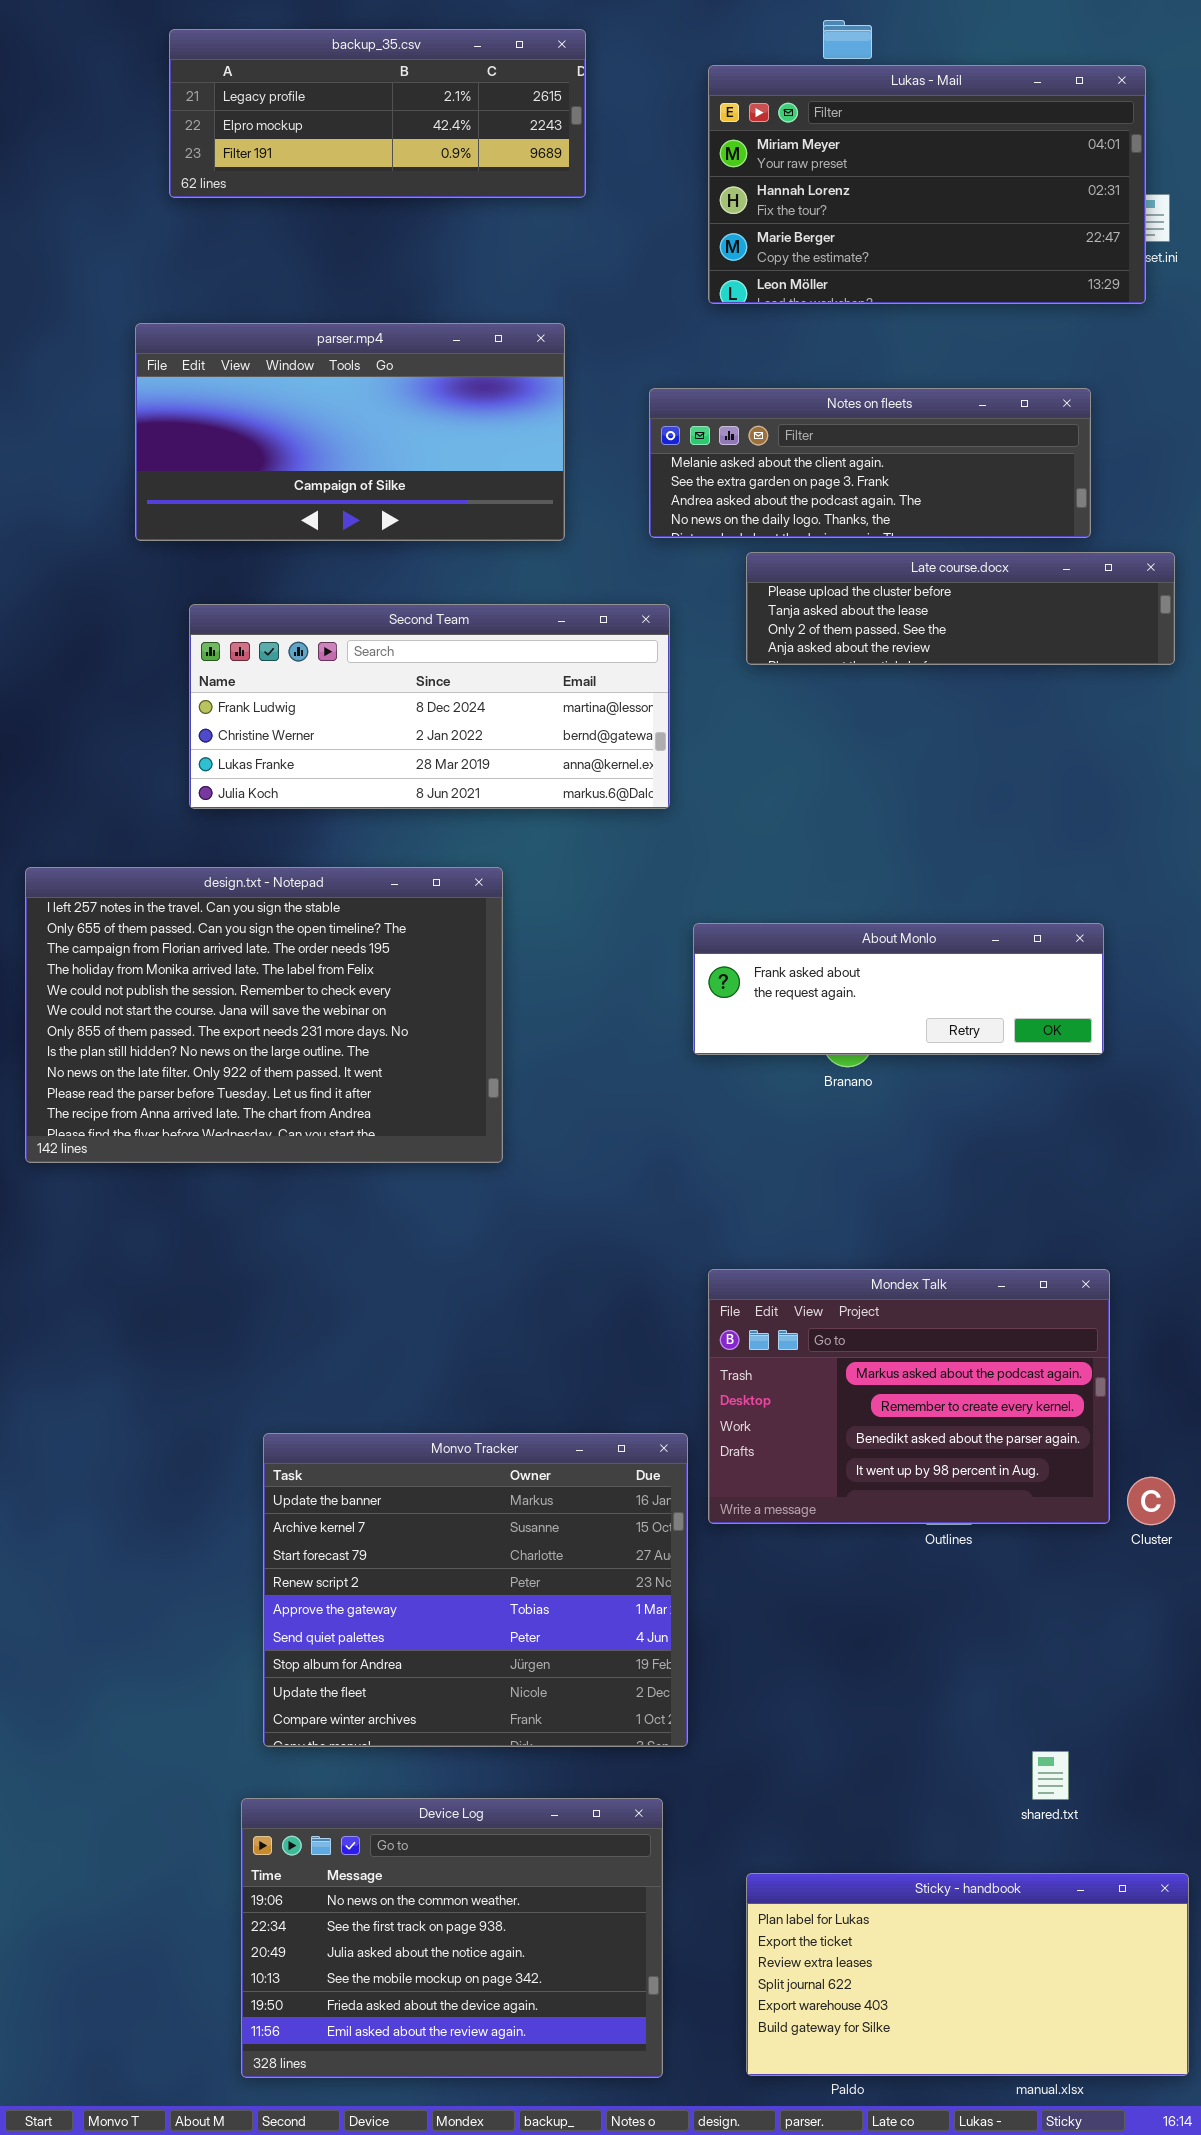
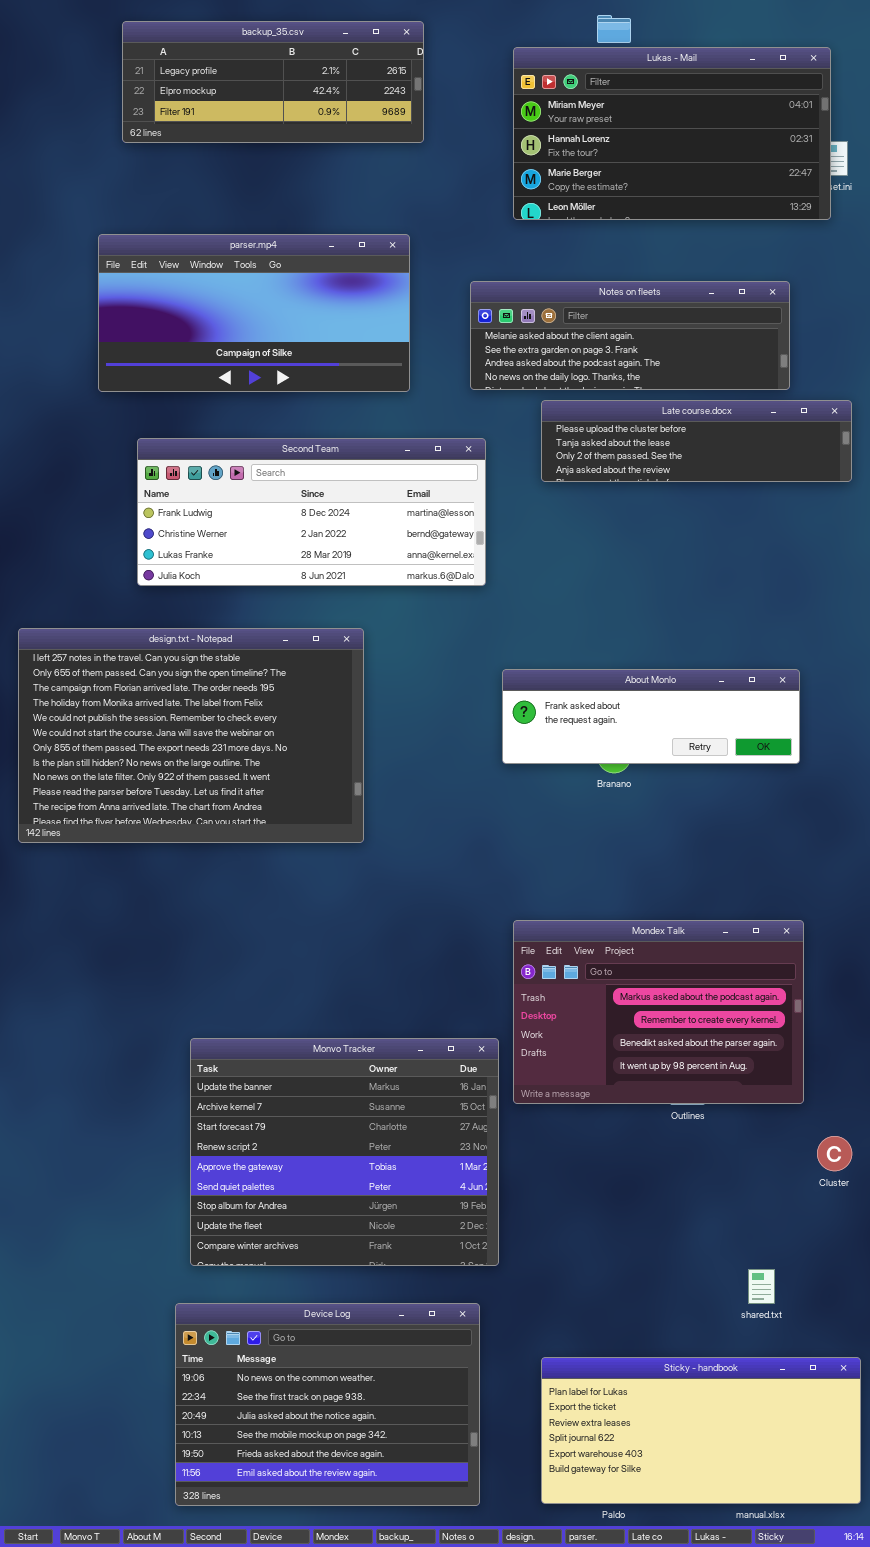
Cluster: [1127,1477,1175,1525] -> [817,1136,852,1171], moved

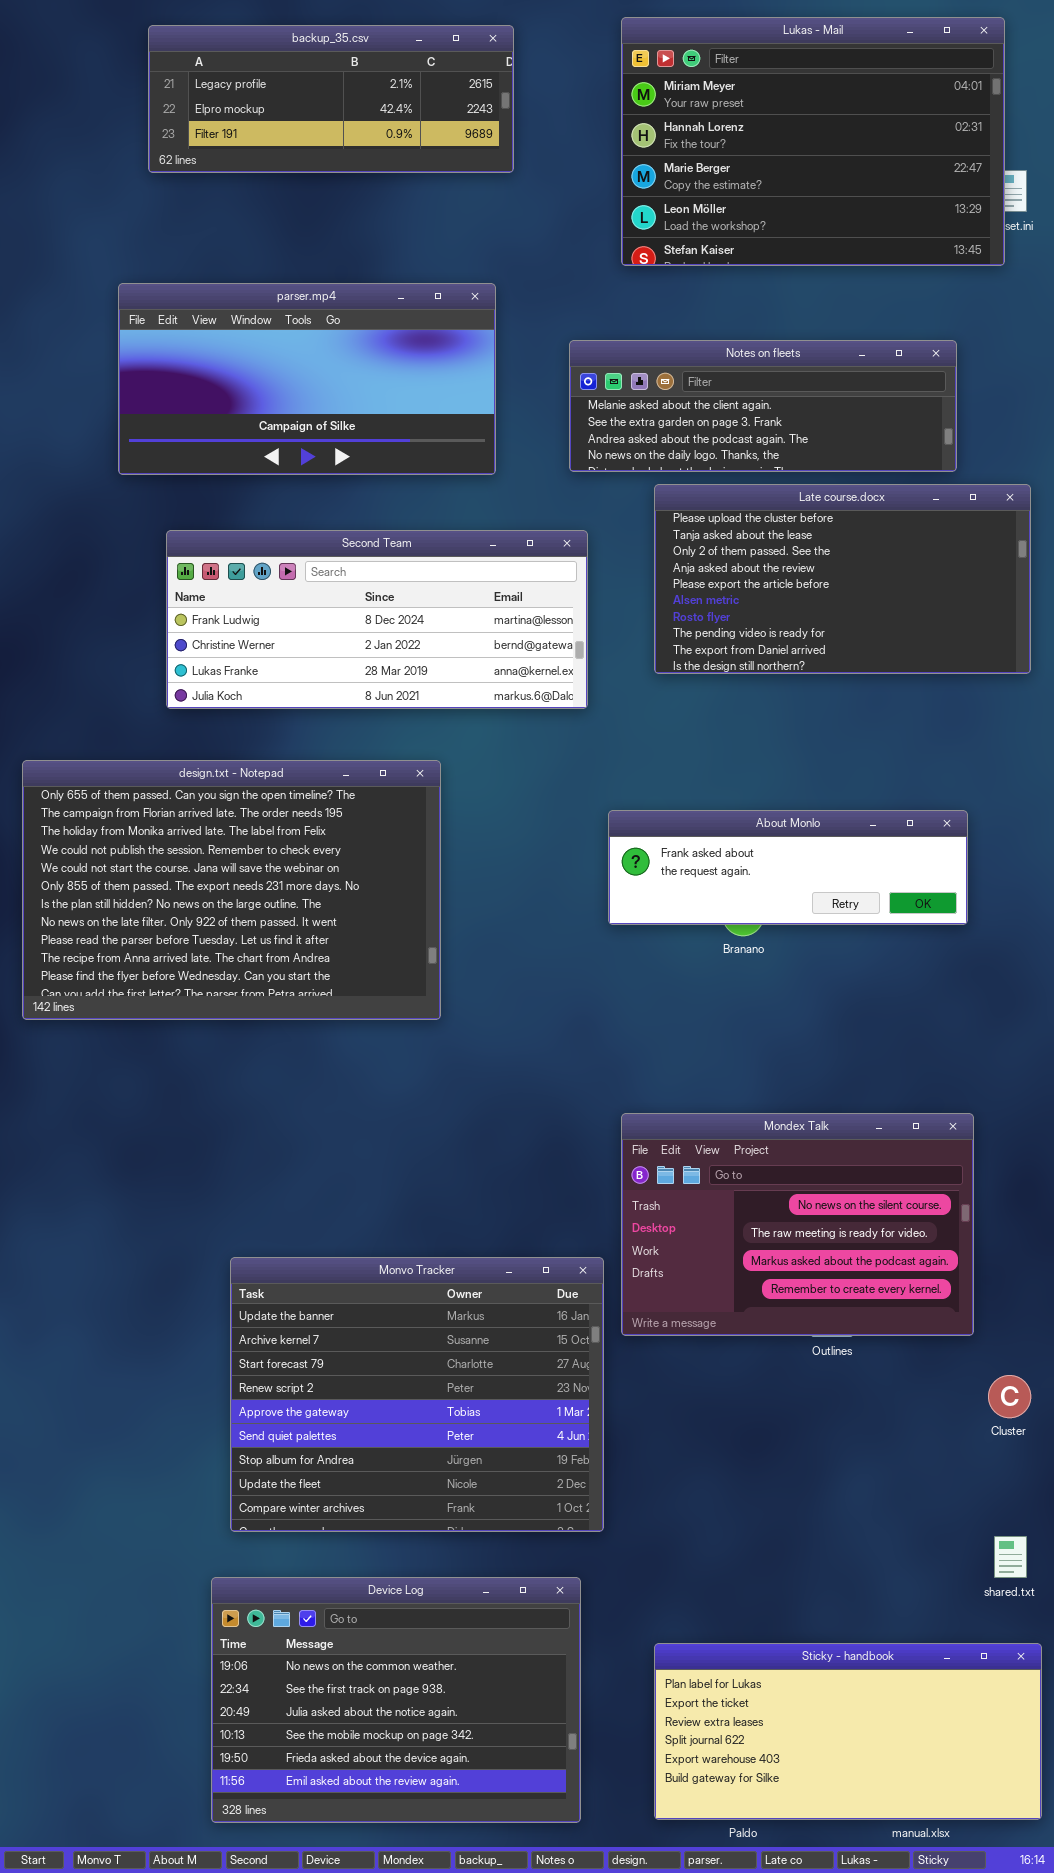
Lukas - Mail: [513,47,831,220] -> [621,17,1005,266], resized
Late course.docx: [541,400,852,482] -> [654,484,1031,674], resized
design.txt - Notepad: [18,628,364,843] -> [22,760,441,1020], scrolled down 1 row
Mondex Talk: [513,920,804,1104] -> [621,1113,974,1336], scrolled up 2 rows
shared.txt: [748,1269,775,1304] -> [994,1536,1027,1578], moved

